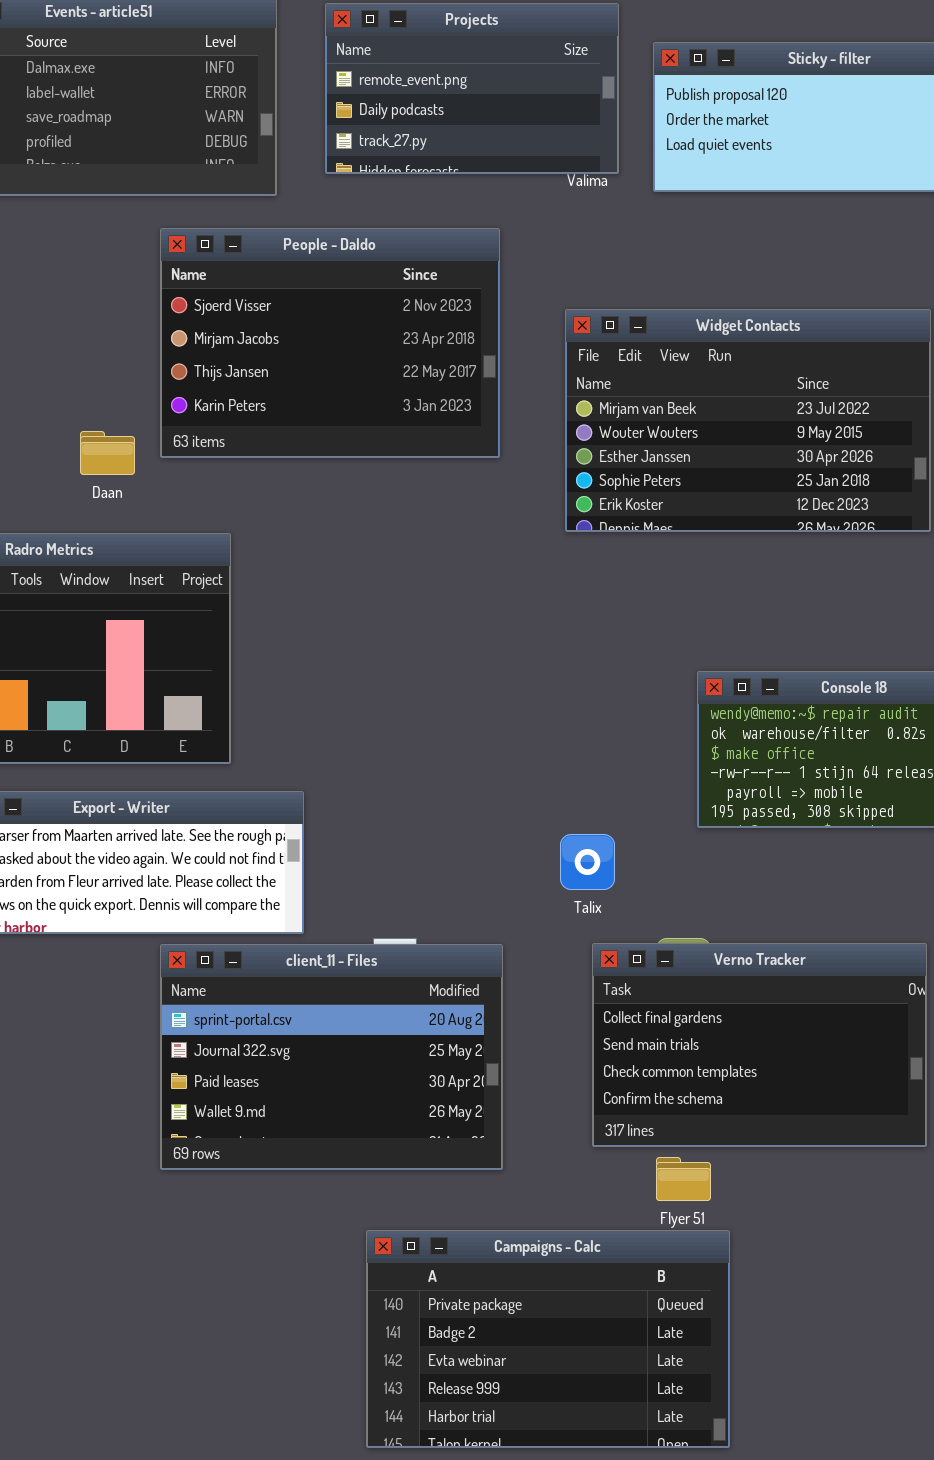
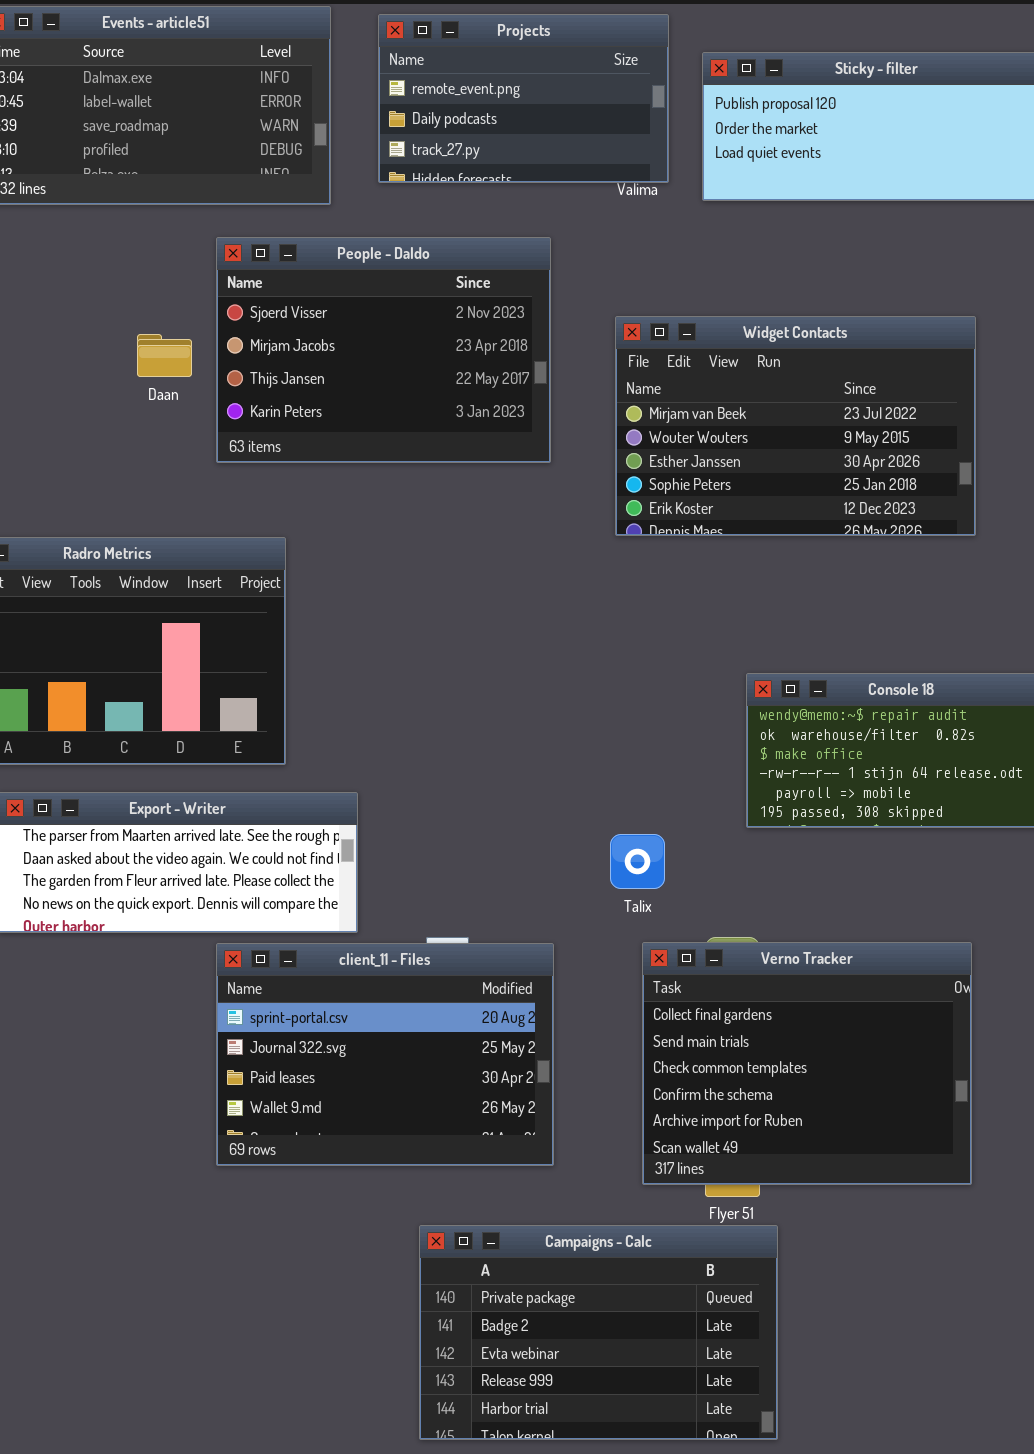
Daan: [80,431,135,475] -> [137,334,192,377], moved
Verno Tracker: [592,943,927,1147] -> [642,942,972,1185], resized

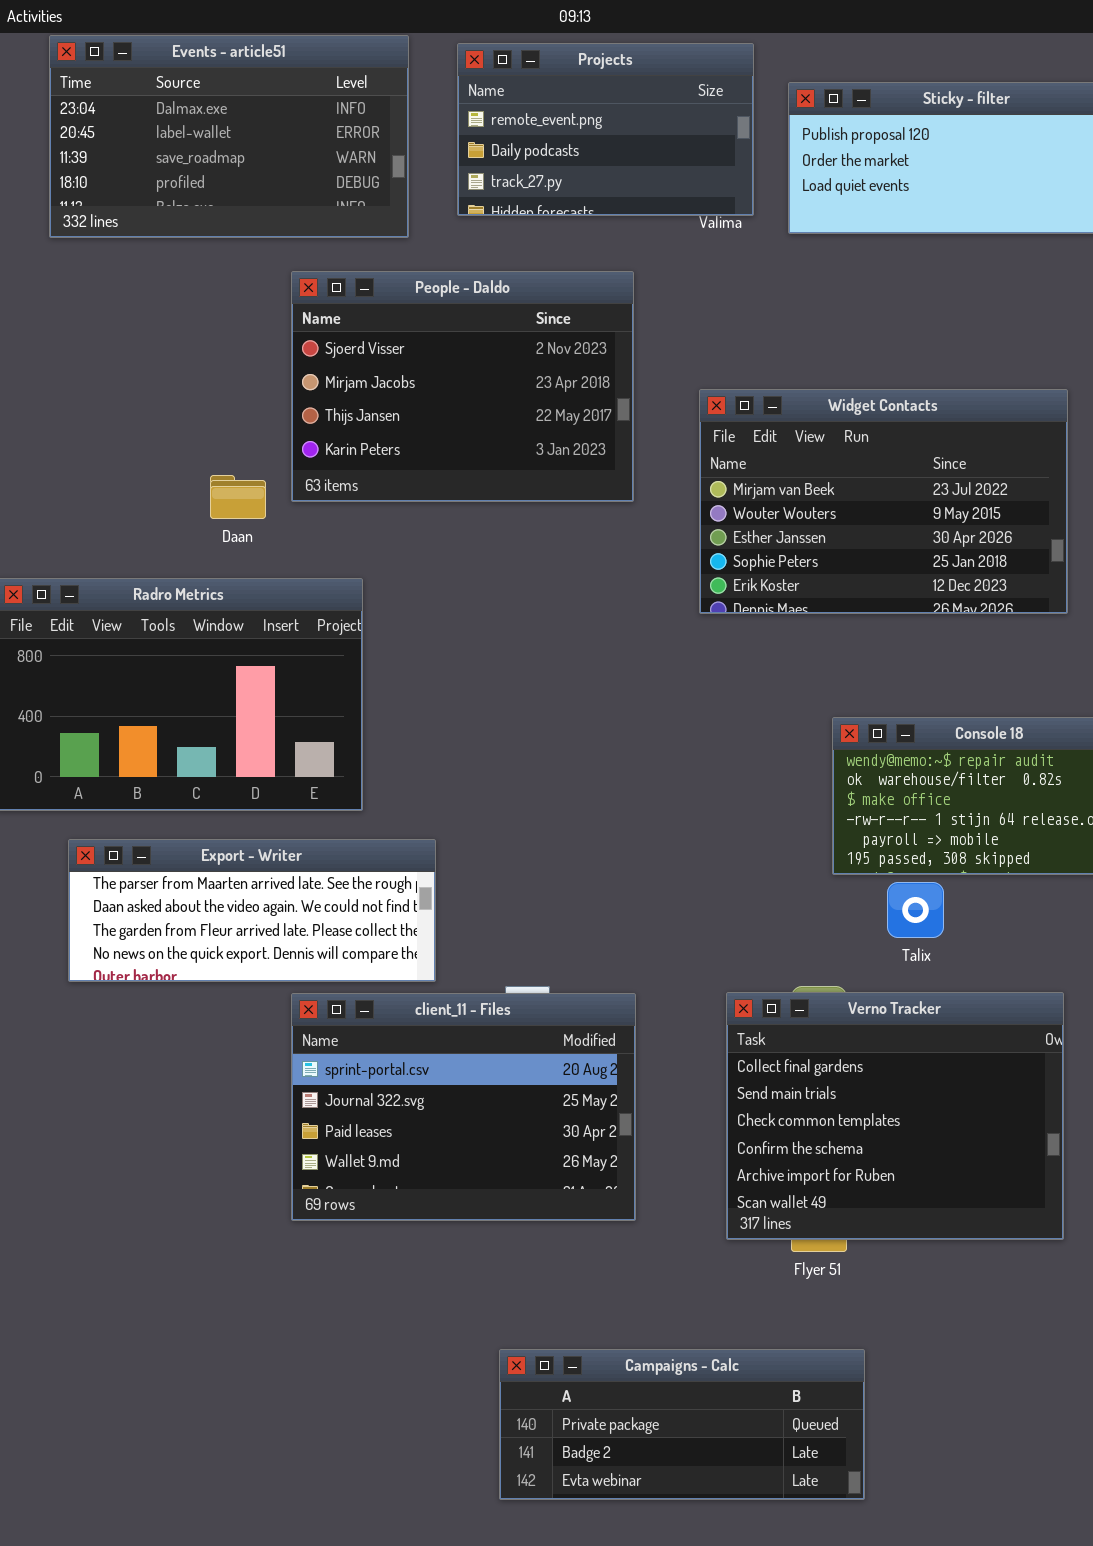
Widget Contacts: [615,316,976,536] -> [699,389,1068,614], moved
Daan: [137,334,192,377] -> [210,475,266,519], moved
Talix: [610,834,665,889] -> [887,882,944,938], moved
Campaigns - Calc: [419,1225,778,1440] -> [499,1349,865,1500], resized

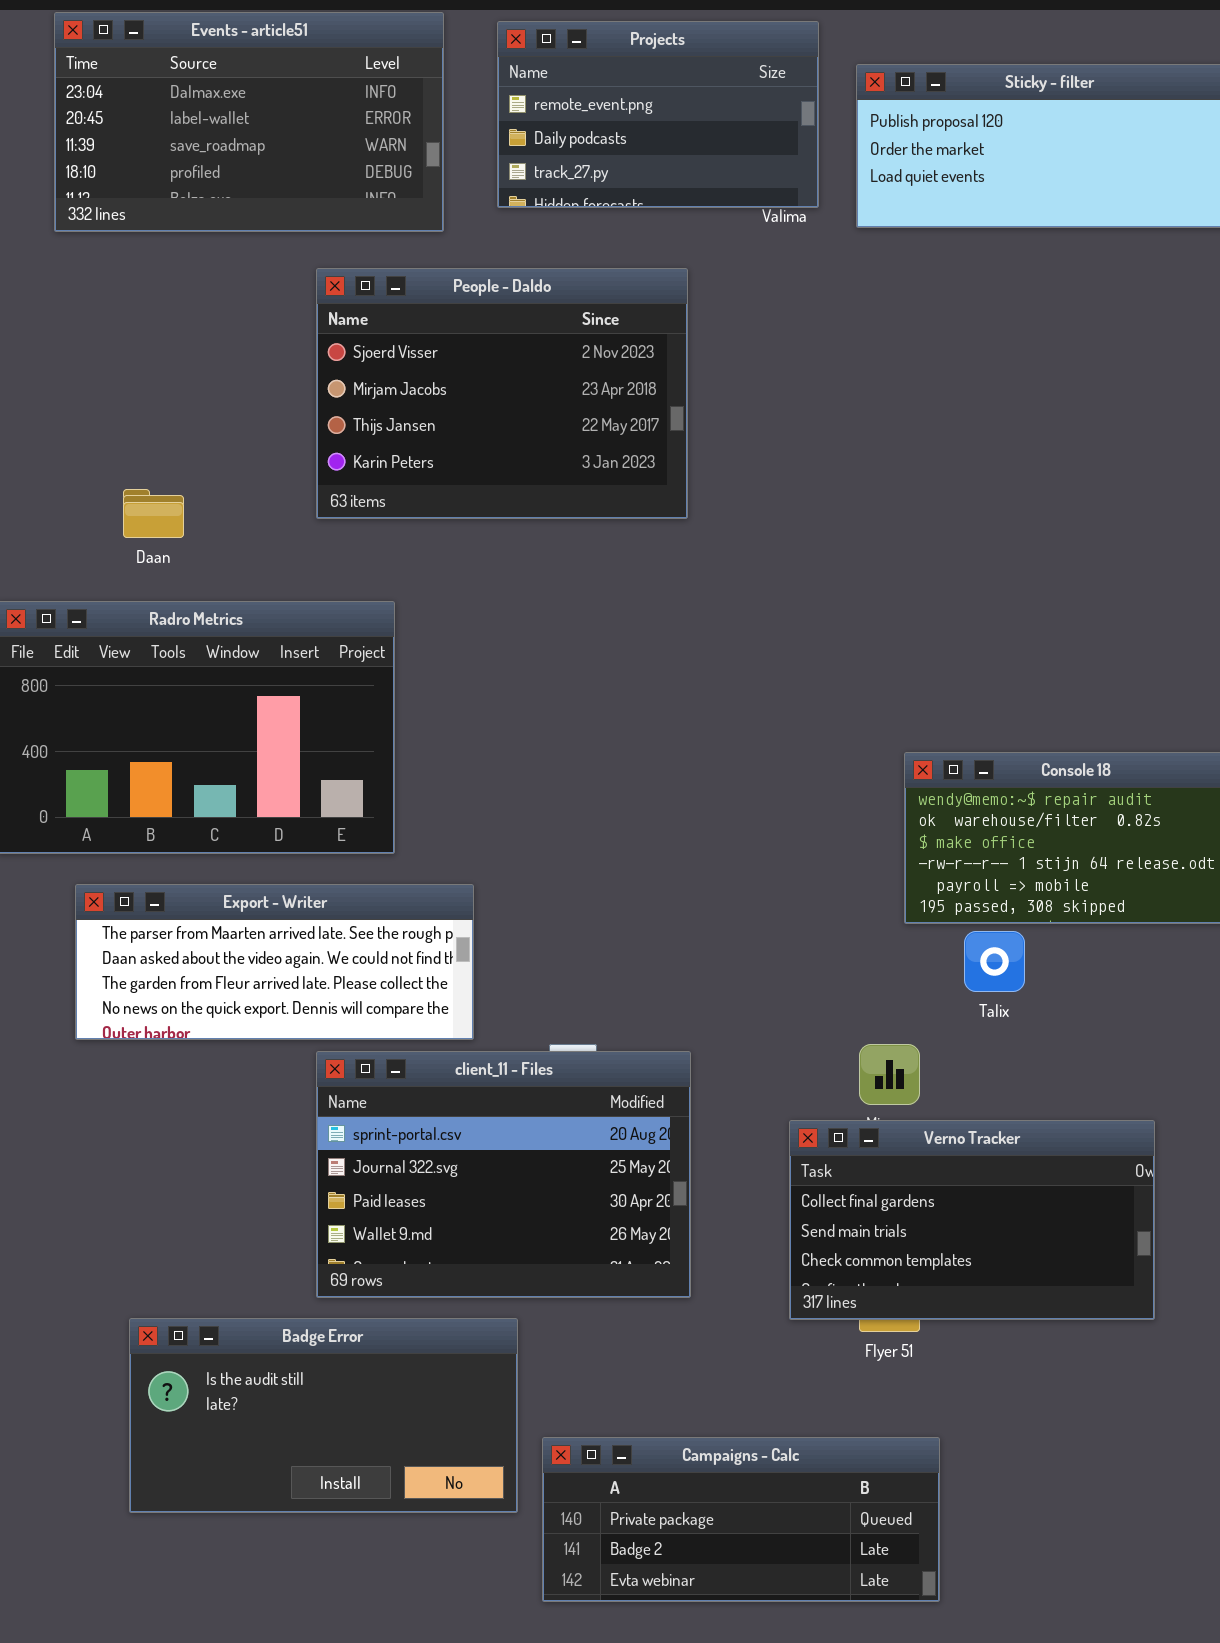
Widget Contacts: [699,389,1068,614] -> none, closed
Daan: [210,475,266,519] -> [123,489,184,538], moved
Verno Tracker: [726,992,1064,1240] -> [789,1120,1155,1320], resized
Badge Error: none -> [129,1318,518,1513], opened

